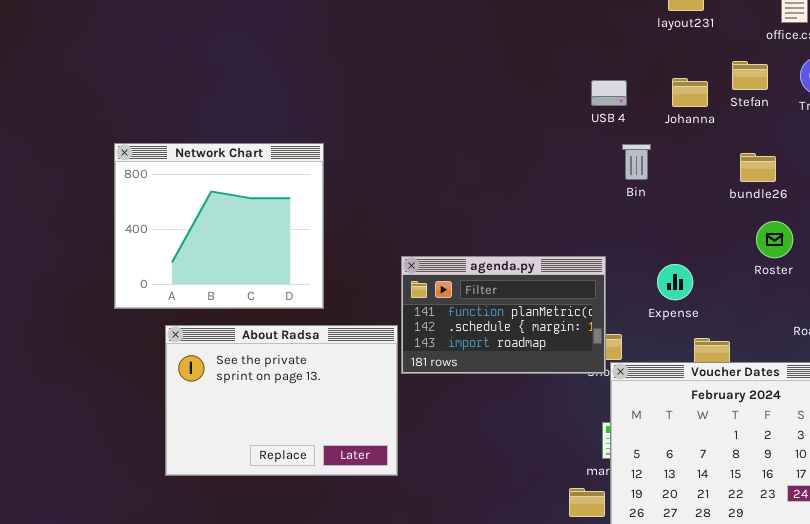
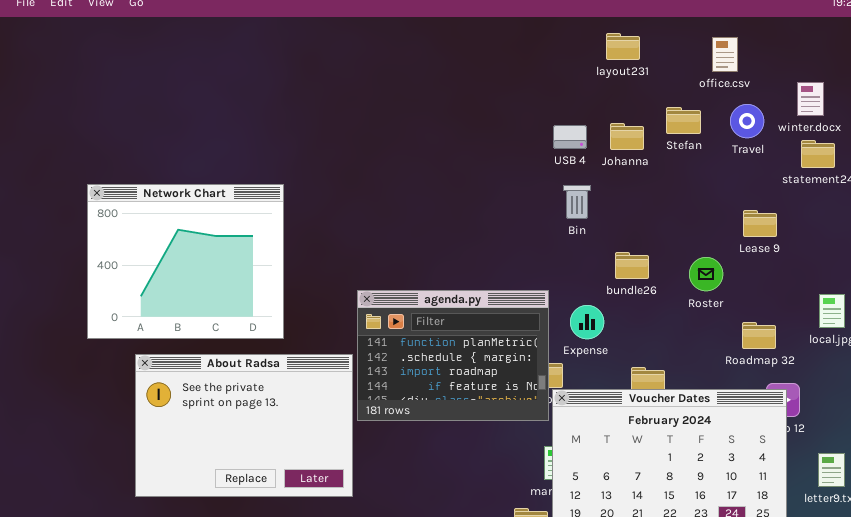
USB 4: [591,80,627,106] -> [553,125,587,149], moved
bundle26: [740,153,776,182] -> [615,252,649,279], moved
agenda.py: [401,256,606,374] -> [357,290,549,421], resized
Expense: [657,264,693,300] -> [570,305,604,339], moved

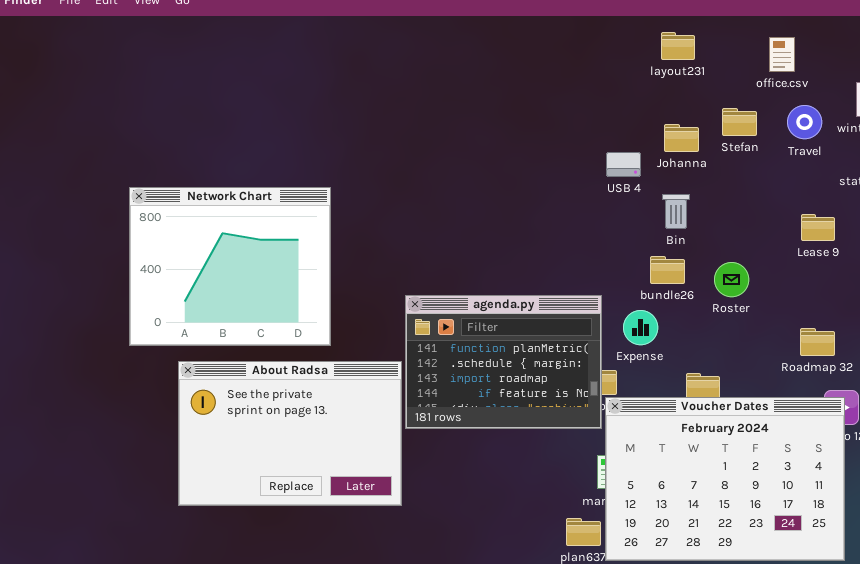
USB 4: [553,125,587,149] -> [606,152,641,177], moved
Bin: [563,185,591,219] -> [662,194,690,229], moved
bundle26: [615,252,649,279] -> [650,256,685,284], moved
Roster: [689,257,723,291] -> [714,262,749,297], moved

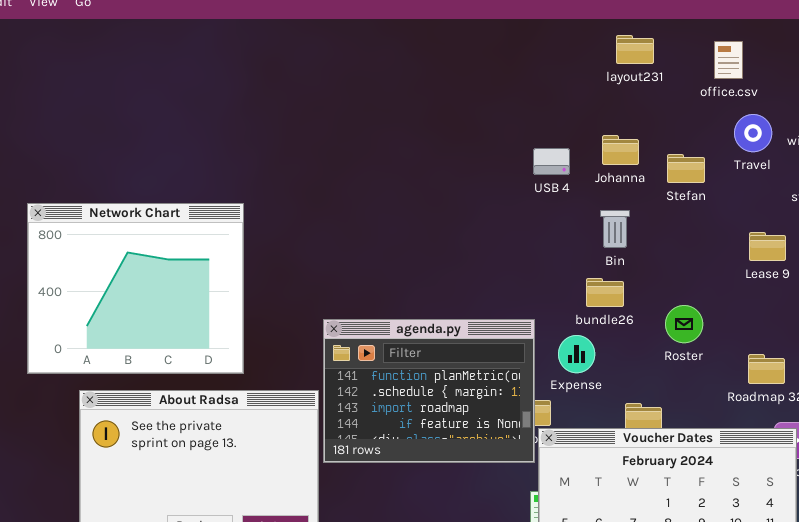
layout231: [661,32,695,60] -> [616,35,654,64], moved
Stefan: [722,108,757,136] -> [667,154,705,183], moved
USB 4: [606,152,641,177] -> [533,148,570,175], moved
Roster: [714,262,749,297] -> [665,305,703,343], moved

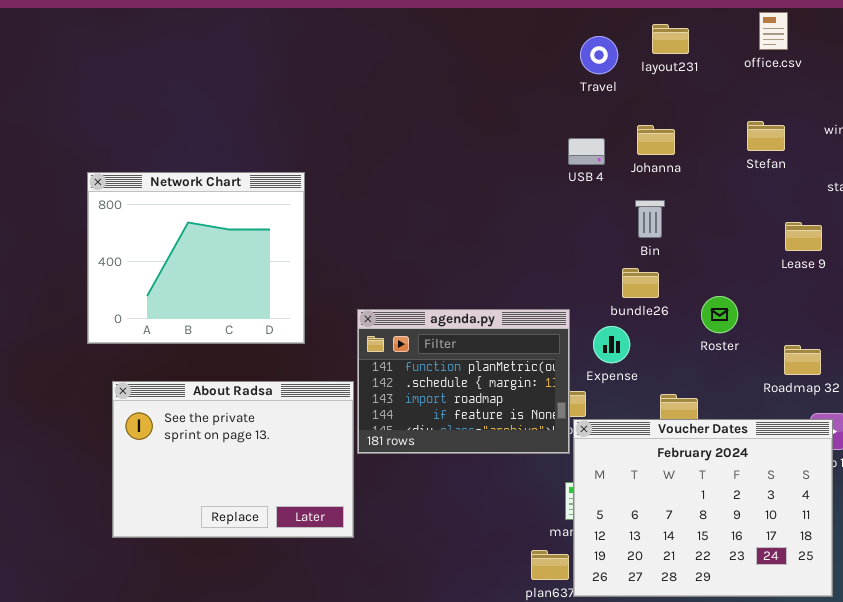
office.csv: [714,41,743,79] -> [759,12,788,50], moved
Travel: [734,114,772,152] -> [580,36,618,74], moved
Stefan: [667,154,705,183] -> [747,121,785,151], moved
Network Chart: [27,203,244,374] -> [87,172,305,344], moved

